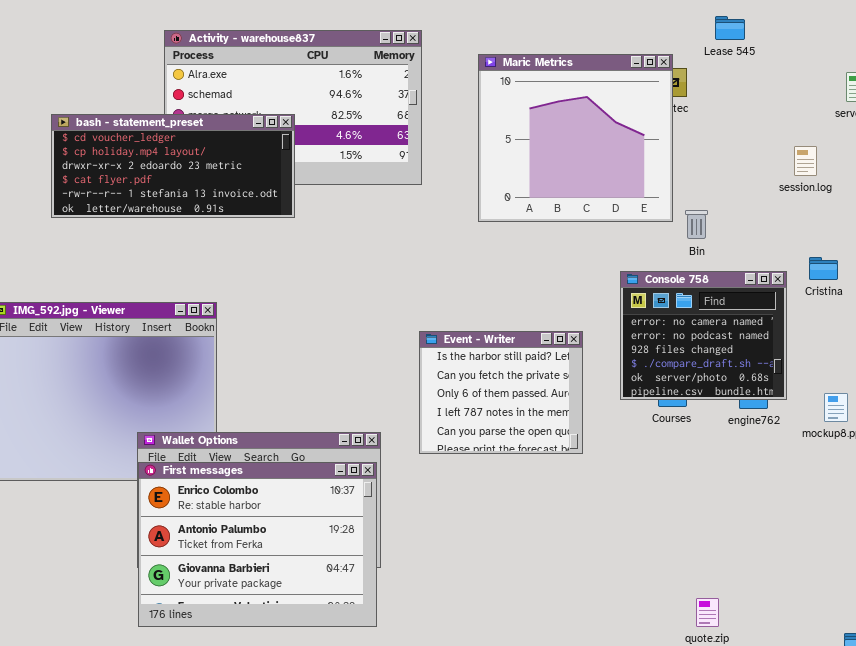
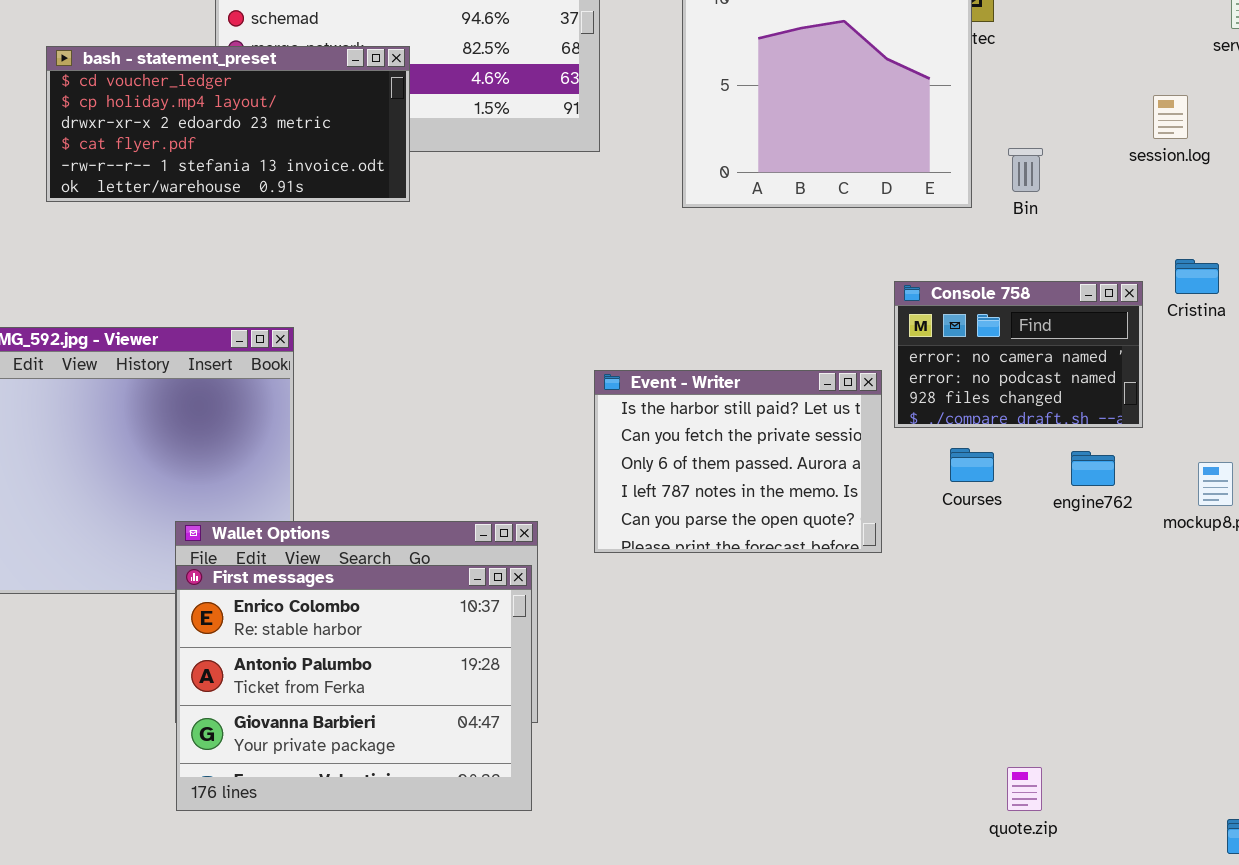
Bin: [685,210,708,239] -> [1008,148,1043,192], moved
Console 758: [620,271,787,400] -> [894,281,1143,428], resized
Event - Writer: [419,331,583,454] -> [594,370,882,553], resized

